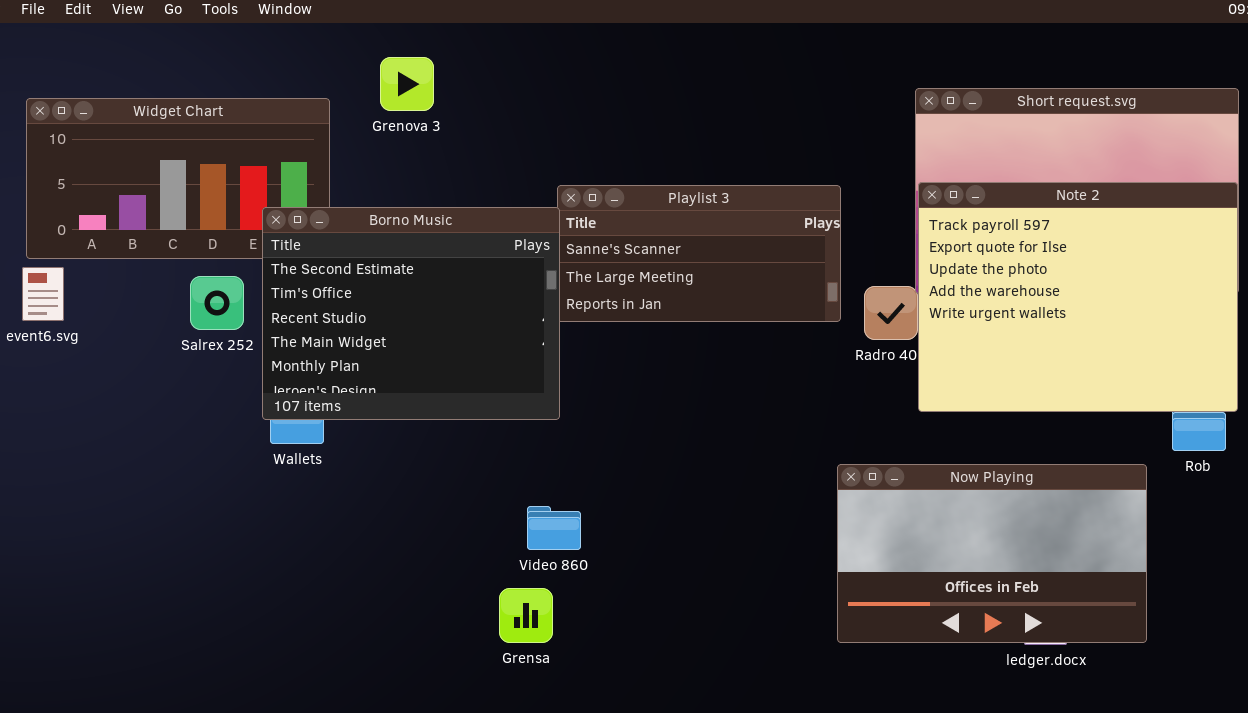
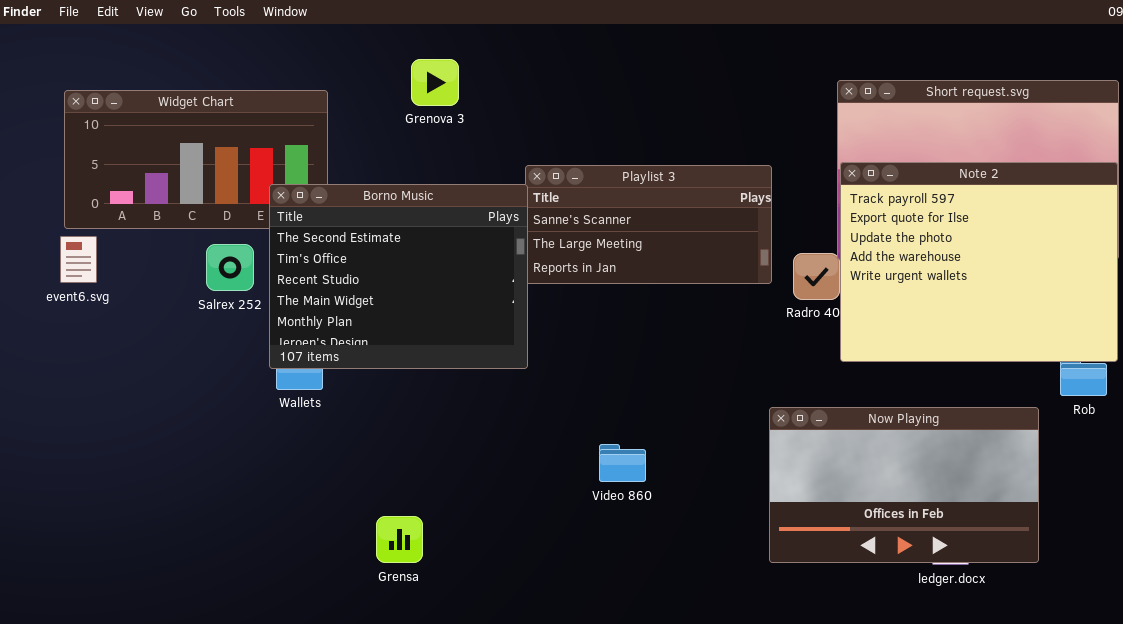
Grenova 3: [380,57,434,111] -> [411,59,459,106], moved
Video 860: [527,506,581,550] -> [599,444,646,482], moved
Grensa: [499,588,553,643] -> [376,516,423,563], moved

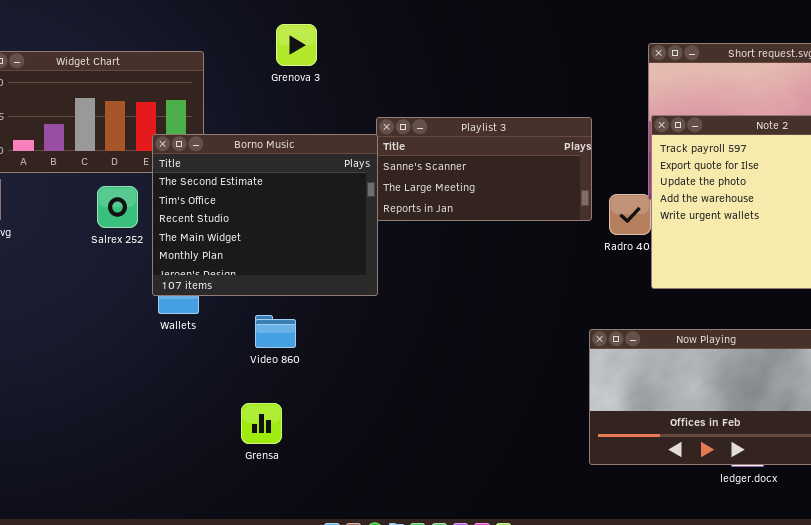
Video 860: [599,444,646,482] -> [255,315,296,348], moved
Grensa: [376,516,423,563] -> [241,403,282,444], moved

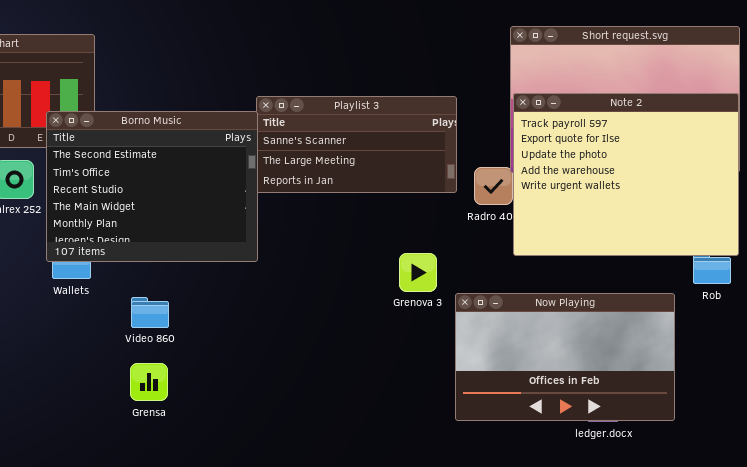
Grenova 3: [276,24,317,66] -> [399,253,437,292], moved
Video 860: [255,315,296,348] -> [131,297,169,328], moved

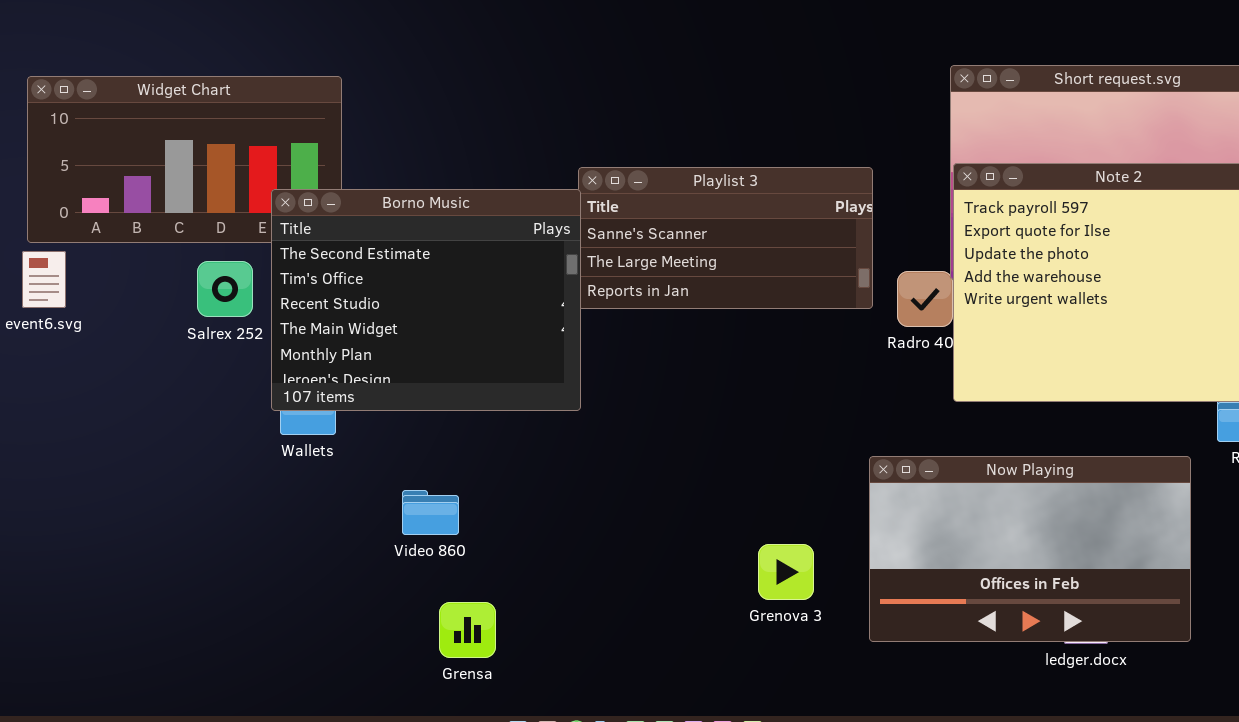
Grenova 3: [399,253,437,292] -> [758,544,814,600], moved
Video 860: [131,297,169,328] -> [402,490,459,535], moved
Grensa: [130,363,168,401] -> [439,602,496,658], moved

